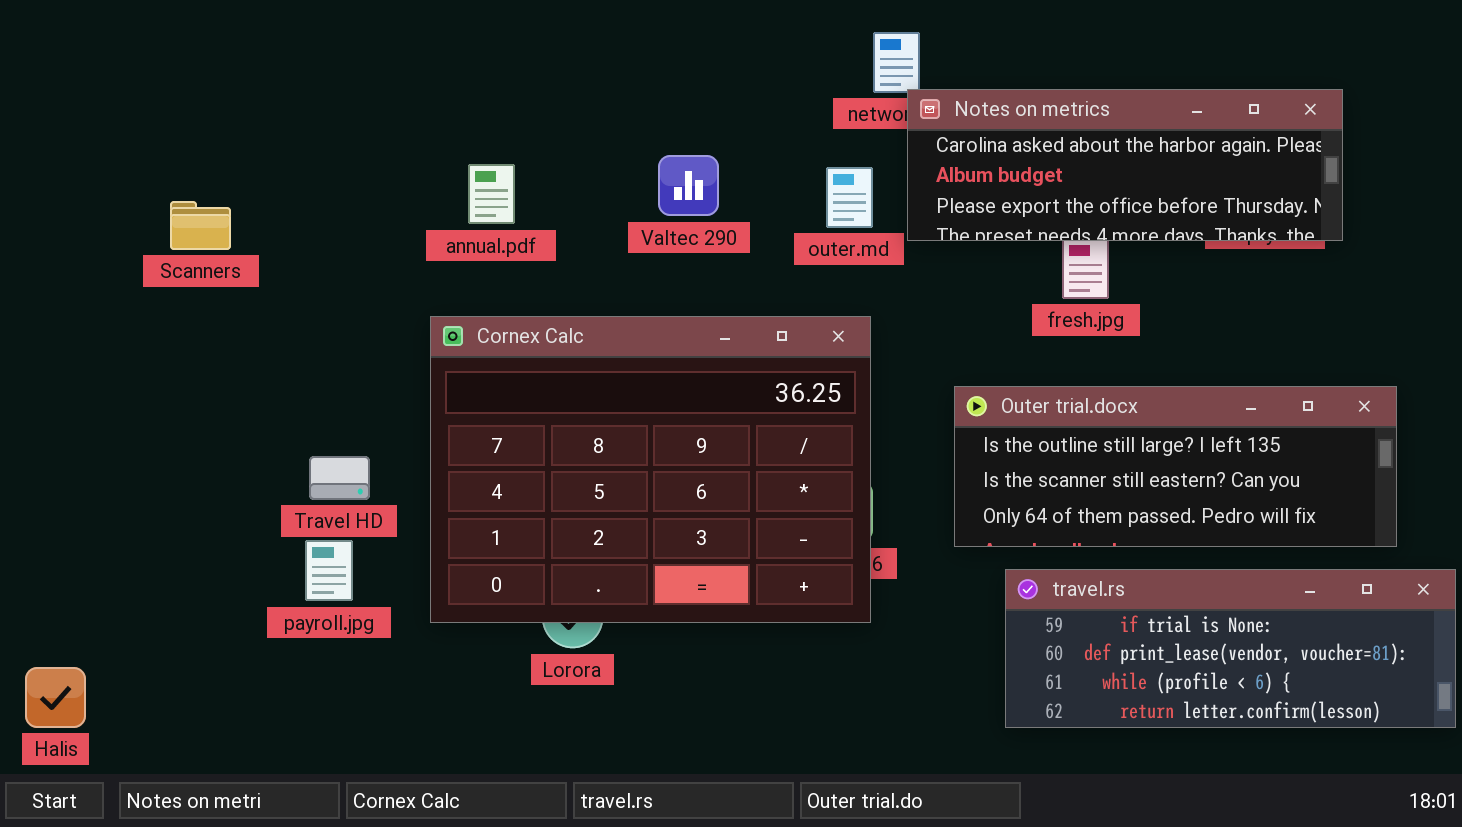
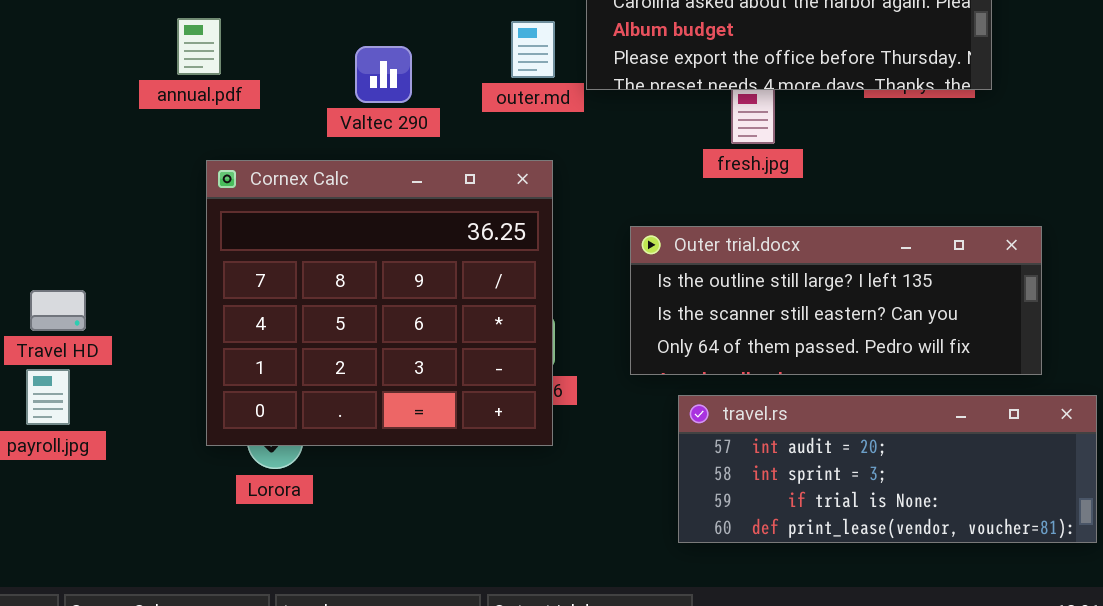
Valtec 290: [658,155,719,216] -> [355,46,412,103], moved
Cornex Calc: [430,316,871,623] -> [206,160,553,446], resized
travel.rs: [1005,569,1456,728] -> [678,395,1097,543], scrolled up 2 rows

